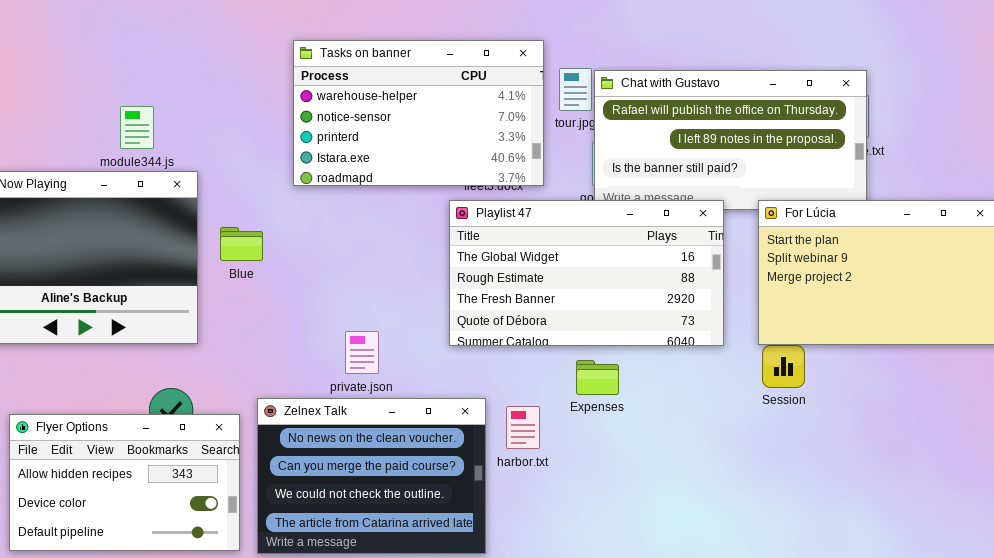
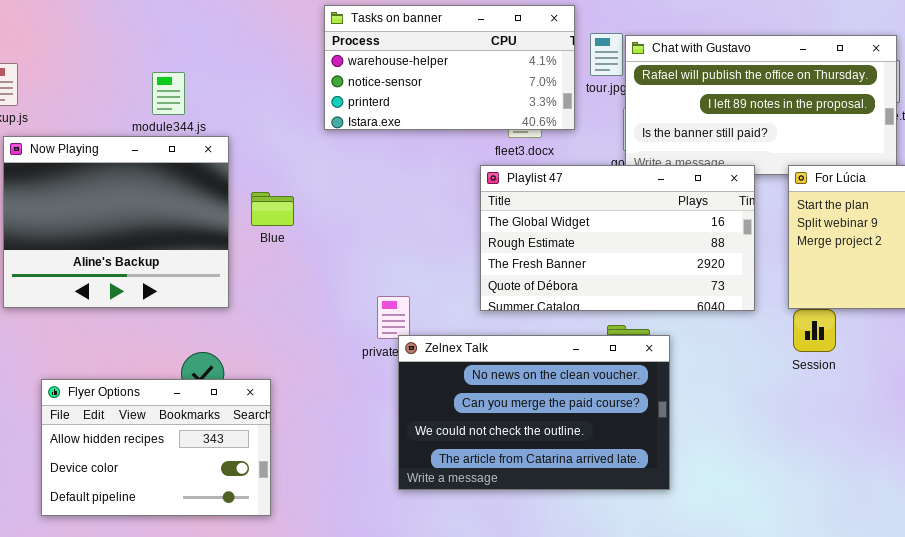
Tasks on banner: [293,40,544,186] -> [324,5,575,130], resized
Zelnex Talk: [257,398,486,554] -> [398,335,670,490], moved, resized

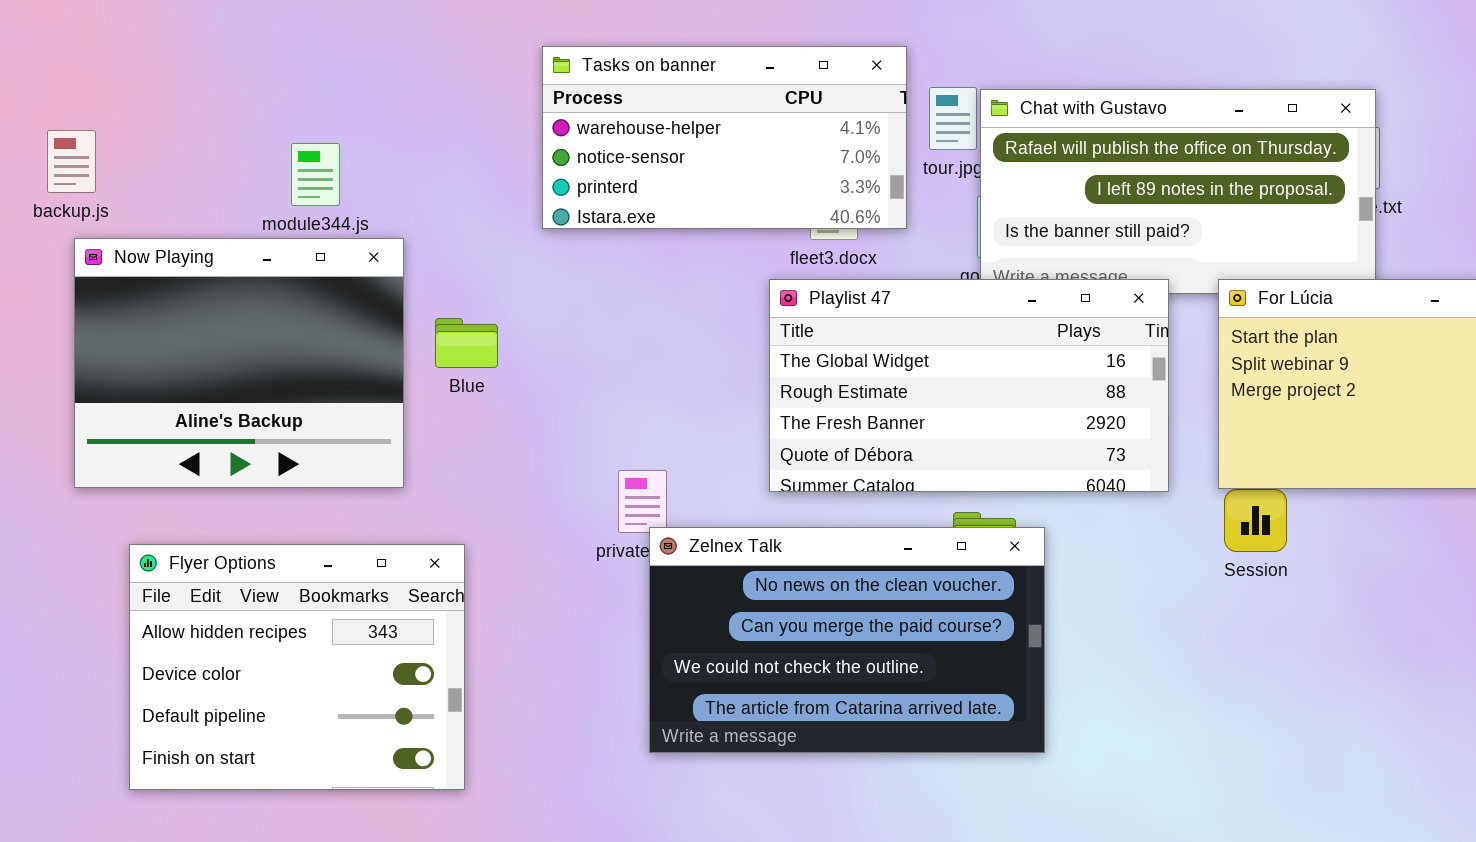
Flyer Options: [41,379,271,516] -> [129,544,465,790], resized

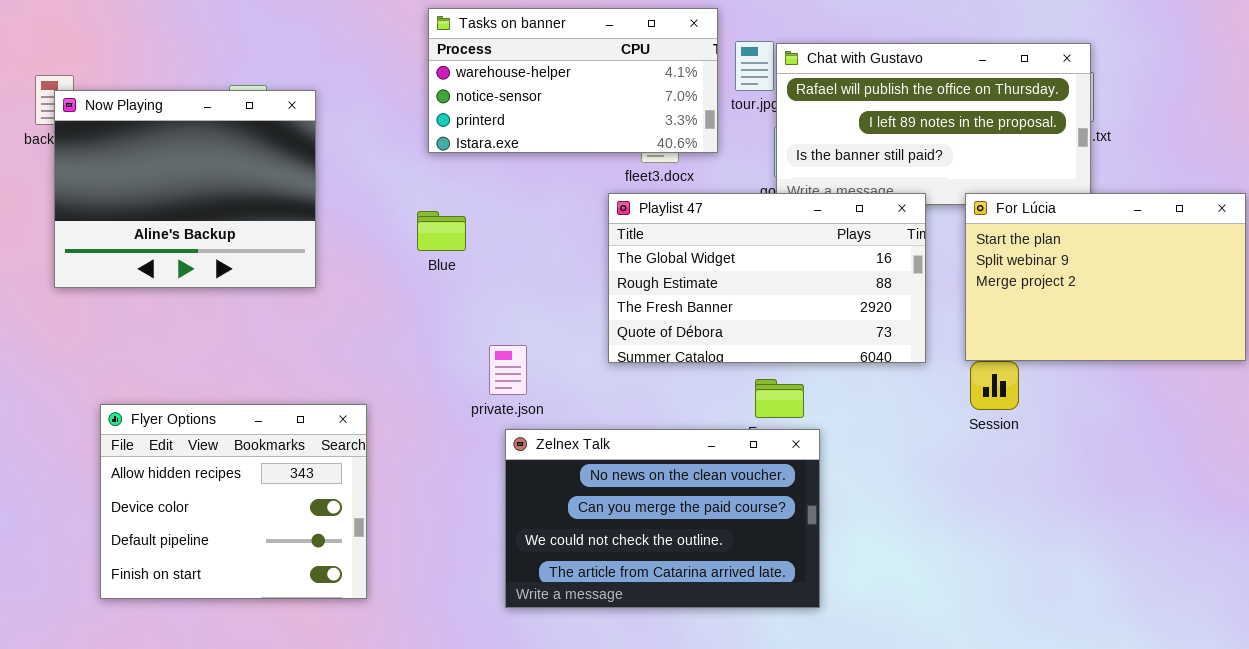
Now Playing: [74,238,404,488] -> [54,90,316,288], moved
Blue: [435,318,498,368] -> [417,211,466,251], moved
Zelnex Talk: [649,527,1045,753] -> [505,429,820,608], moved

